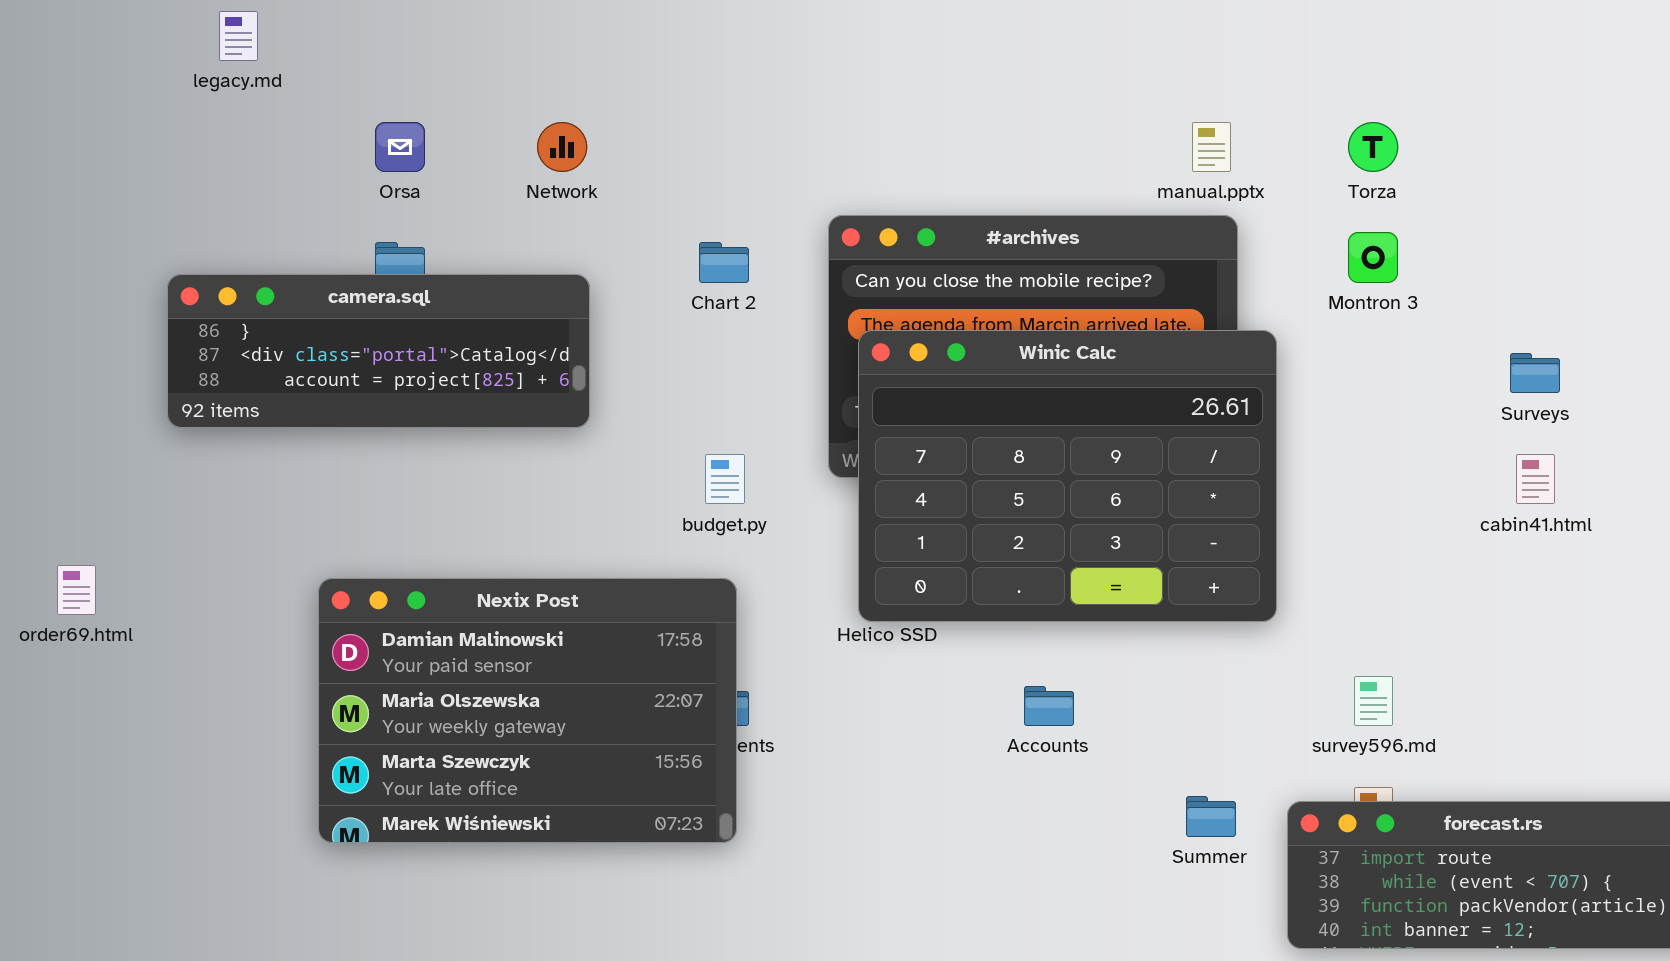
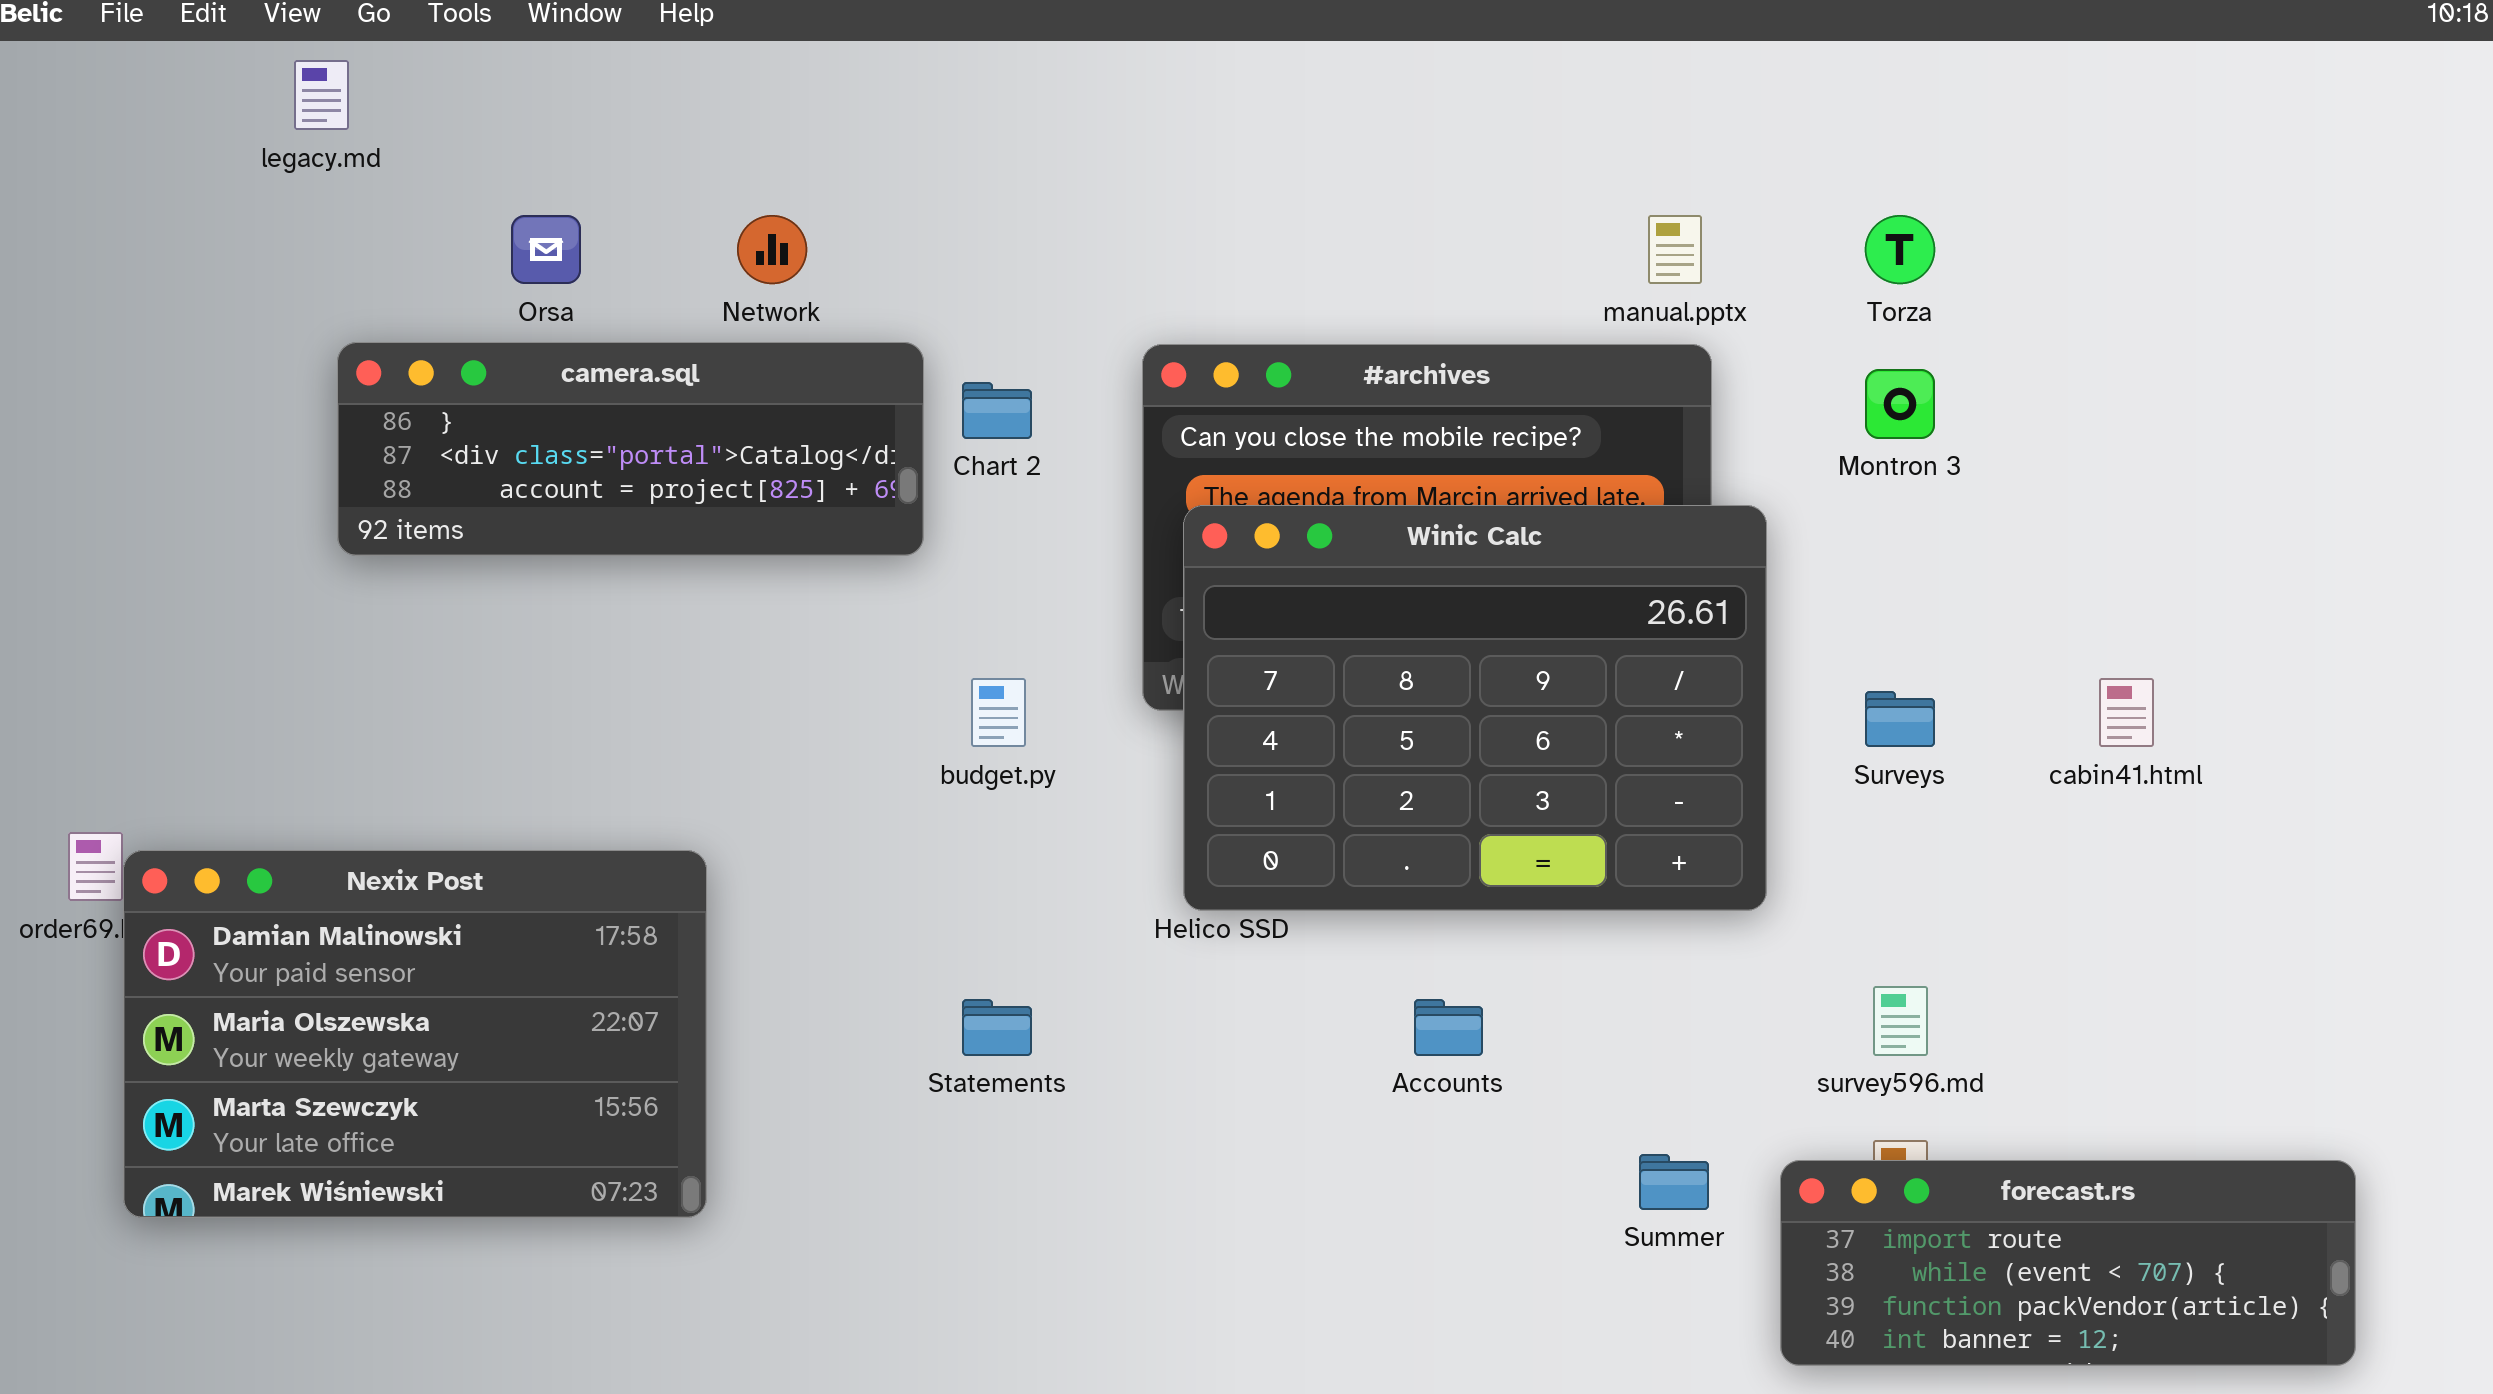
camera.sql: [167,274,590,428] -> [337,342,924,556], moved
Surveys: [1510,353,1560,393] -> [1865,691,1935,747], moved
Nexix Post: [318,578,737,843] -> [123,850,707,1218], moved

